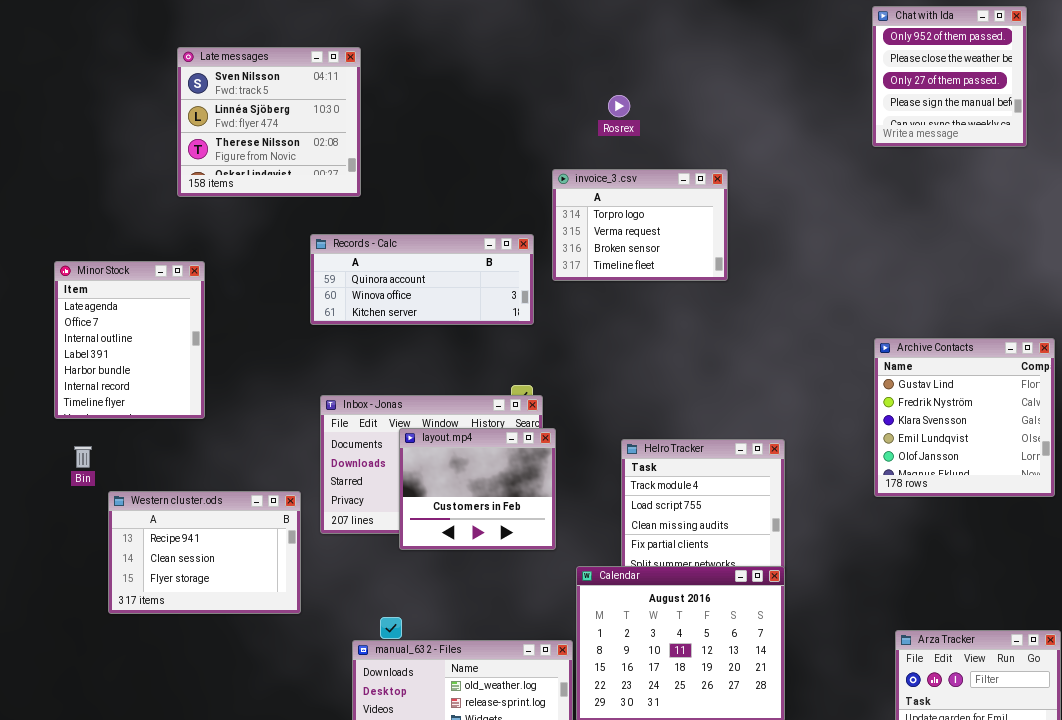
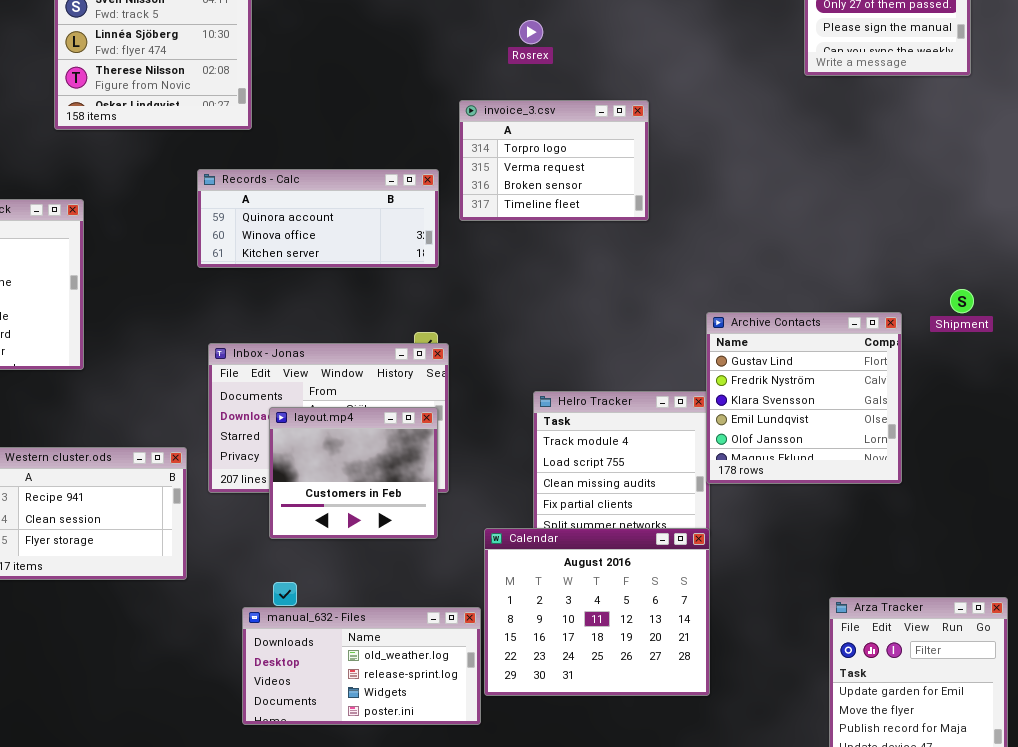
Archive Contacts: [874,338,1055,497] -> [706,312,902,484], moved
layout.mp4: [399,428,556,550] -> [269,407,438,539], moved

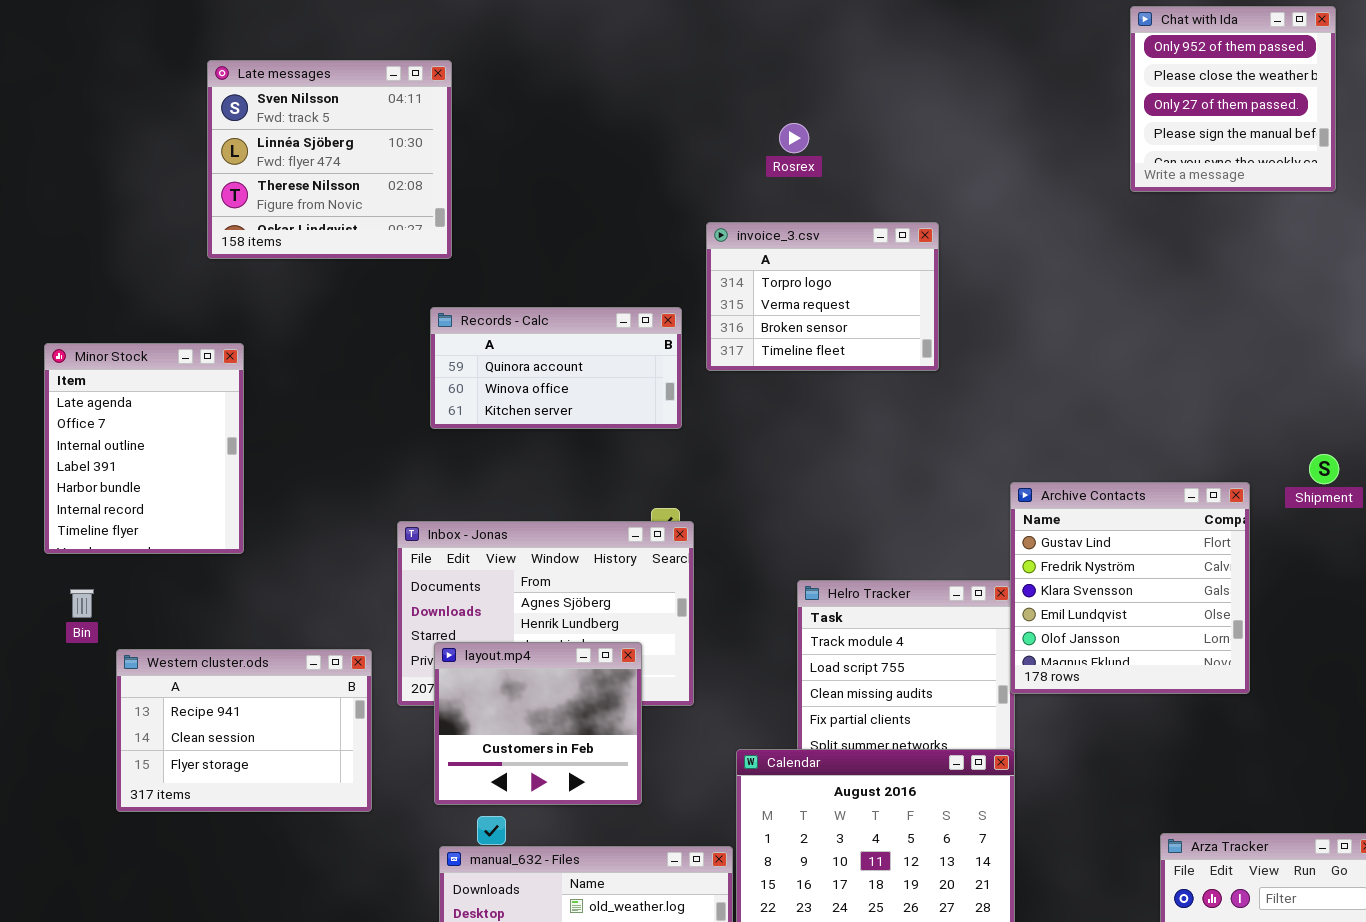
Records - Calc: [197,169,439,268] -> [430,307,682,429], resized
layout.mp4: [269,407,438,539] -> [434,642,642,805], moved

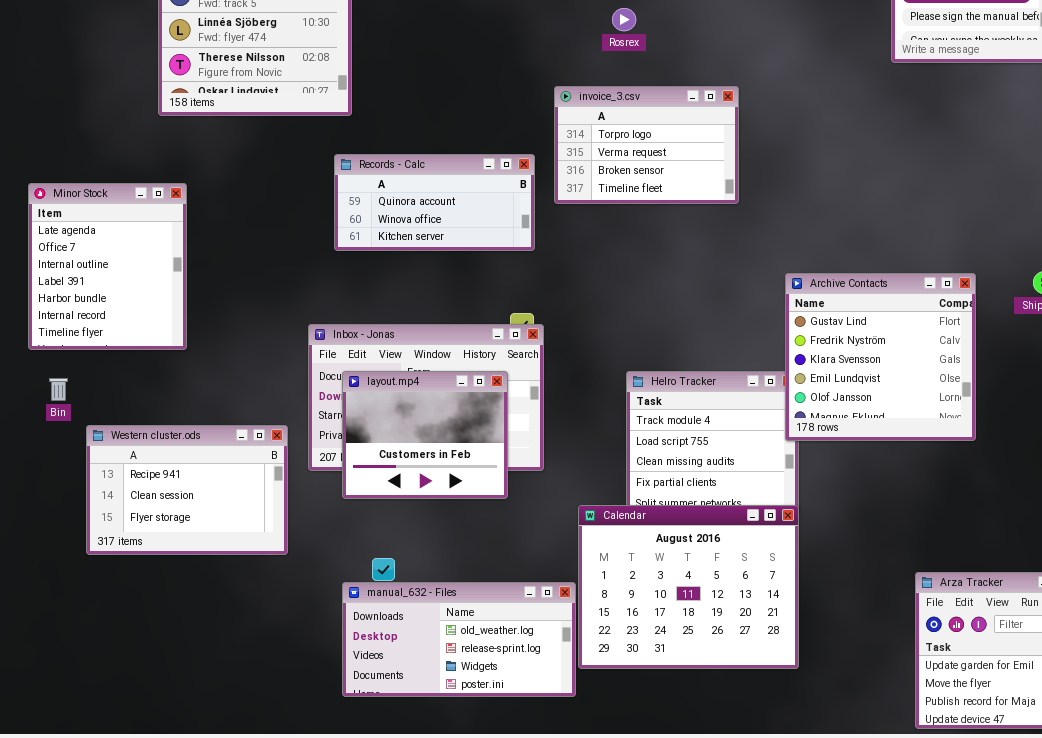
Archive Contacts: [1010,482,1250,694] -> [785,273,976,441], moved
layout.mp4: [434,642,642,805] -> [342,371,508,499], moved

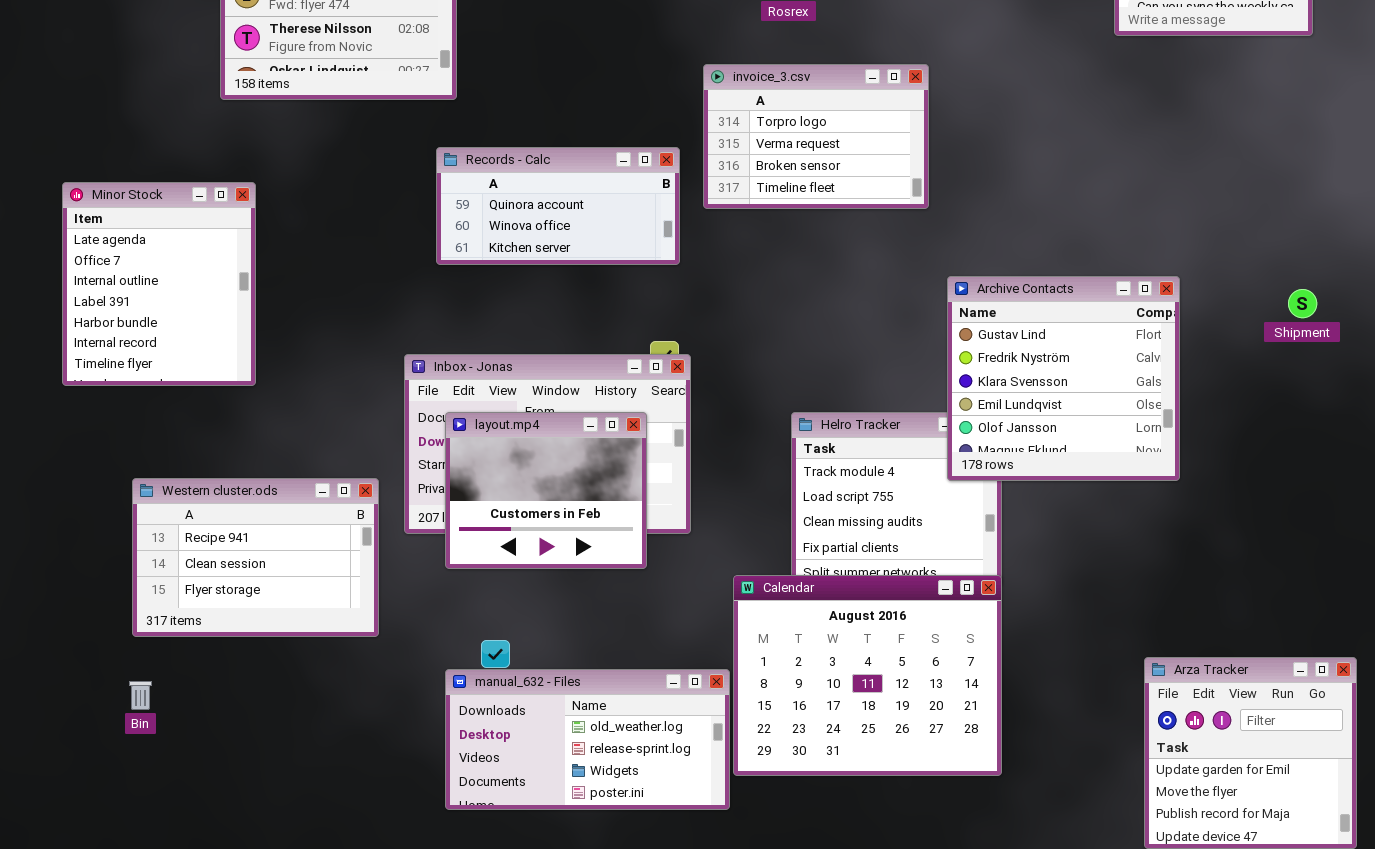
Archive Contacts: [785,273,976,441] -> [947,276,1180,481], moved
Bin: [49,378,68,401] -> [129,681,152,710], moved

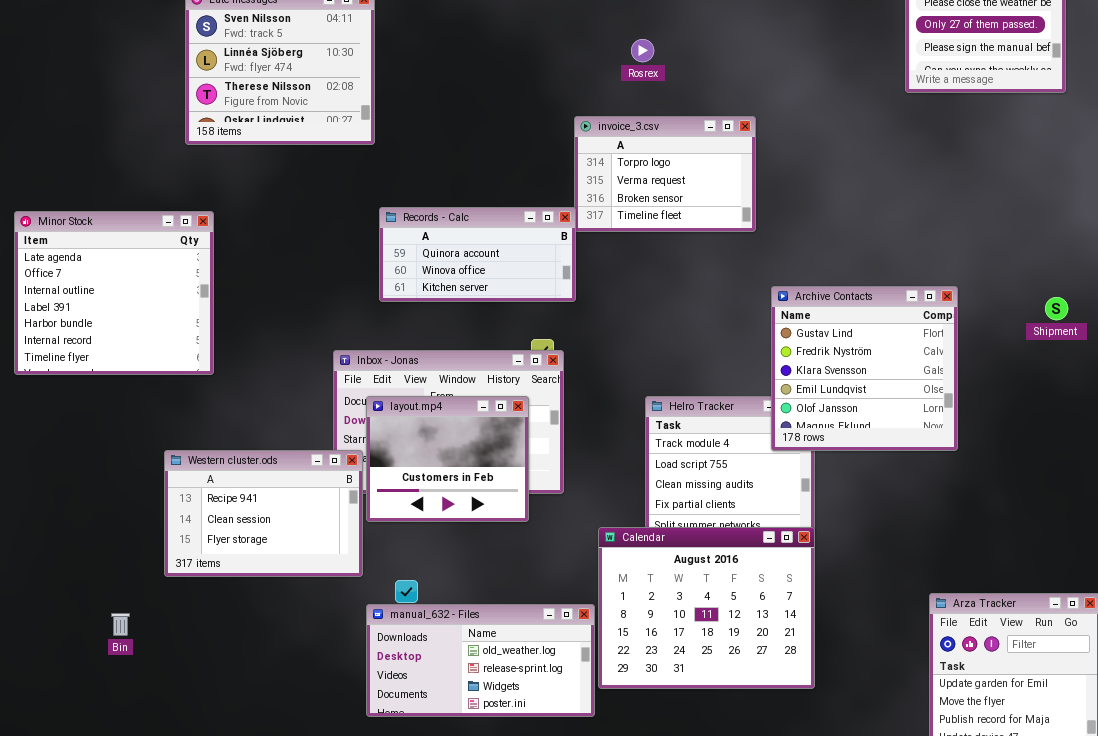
Records - Calc: [436,147,680,265] -> [379,207,576,302], moved
Minor Stock: [62,182,256,386] -> [14,211,214,375], resized
Western cluster.ods: [132,478,379,637] -> [164,450,363,577], moved

